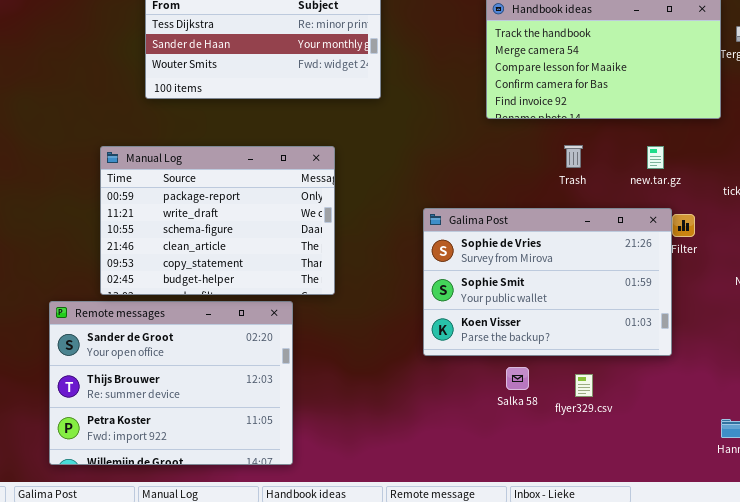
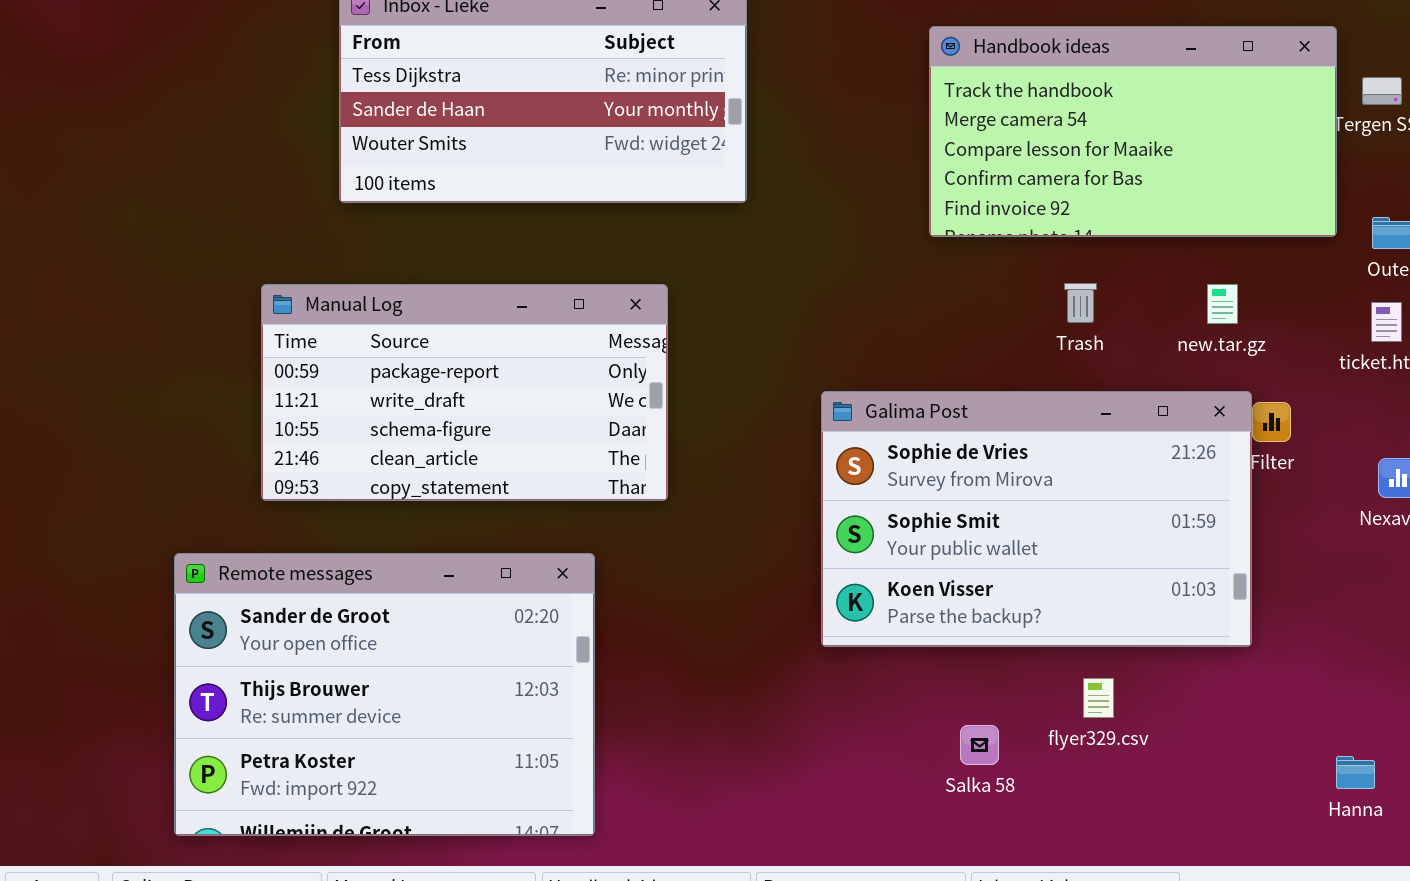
Manual Log: [100,146,335,295] -> [261,284,668,501], resized
Salka 58: [506,367,529,390] -> [960,725,999,765], moved

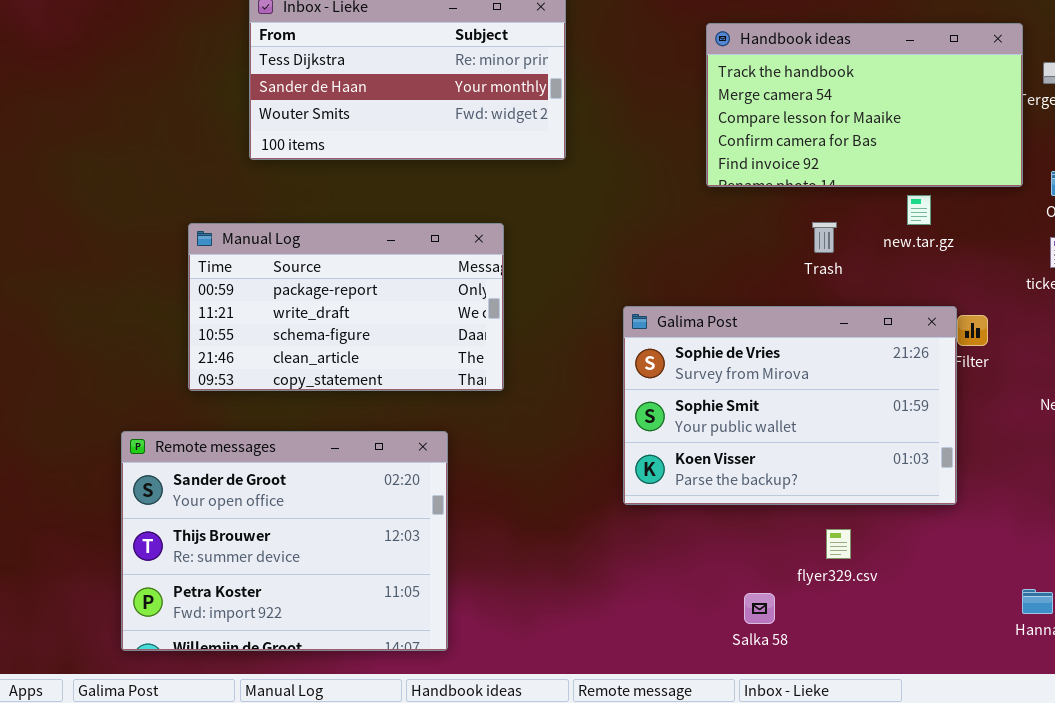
new.tar.gz: [1207,284,1238,324] -> [907,195,931,225], moved
Salka 58: [960,725,999,765] -> [744,593,775,624], moved

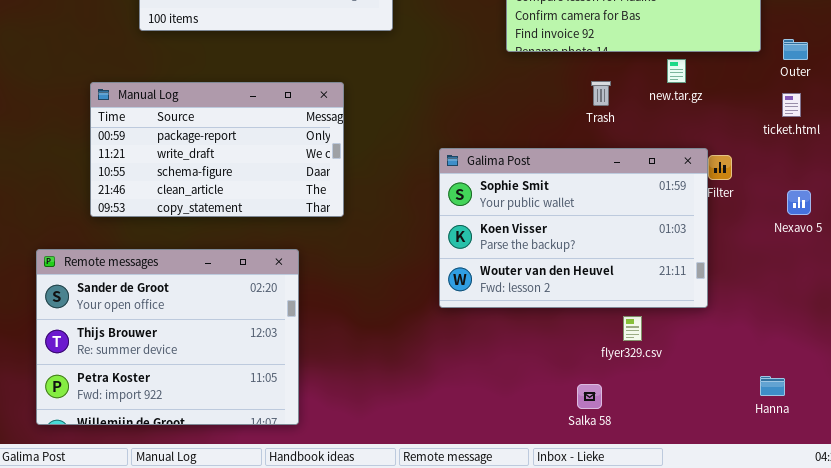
Galima Post: [623,306,957,505] -> [439,148,708,308], scrolled down 1 row
flyer329.csv: [826,529,851,559] -> [623,316,642,341], moved
Salka 58: [744,593,775,624] -> [577,384,602,409], moved

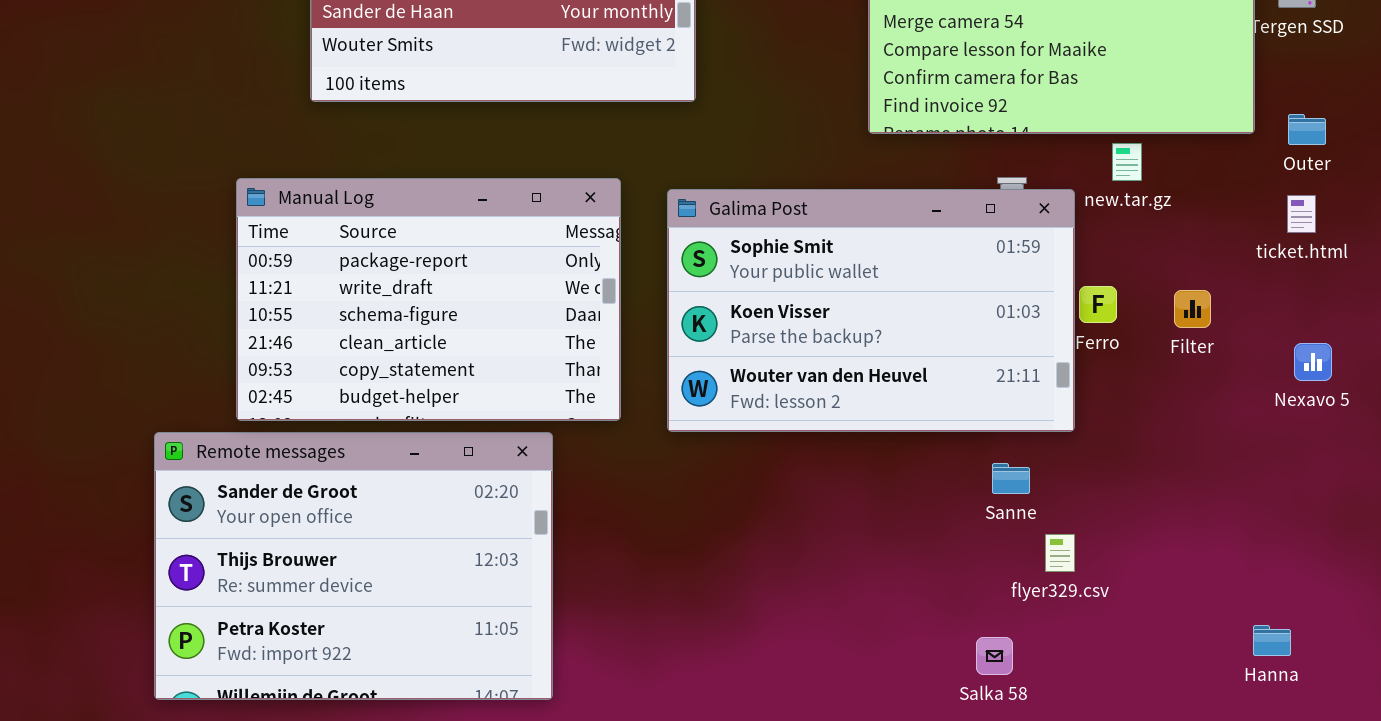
Manual Log: [90,82,344,217] -> [236,178,621,421], resized
Galima Post: [439,148,708,308] -> [667,189,1075,432], moved

